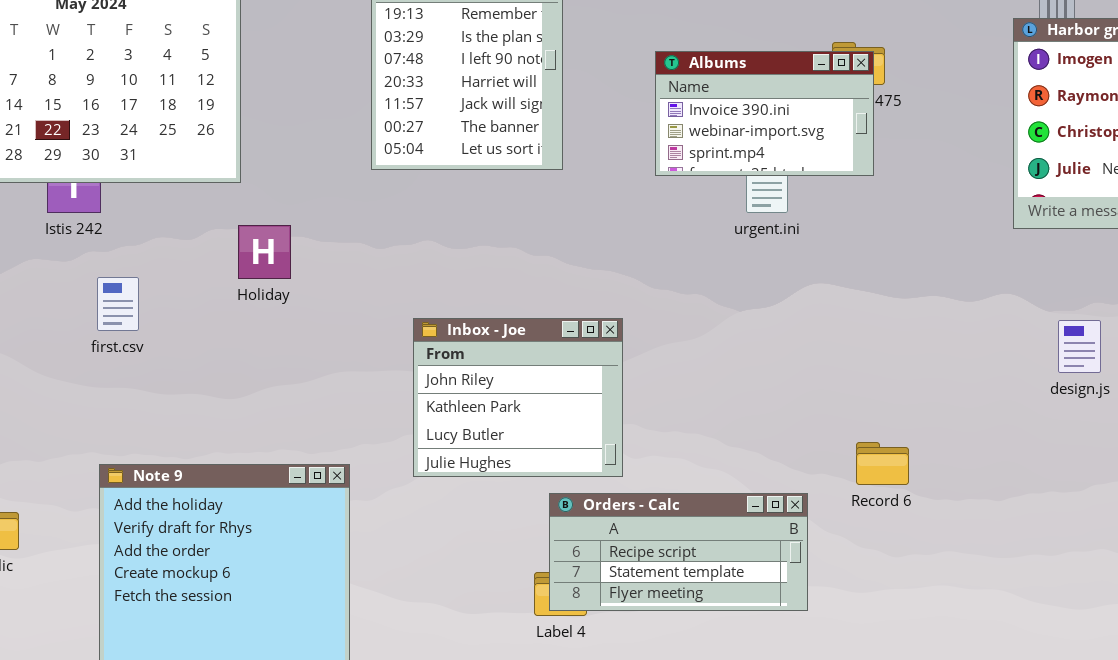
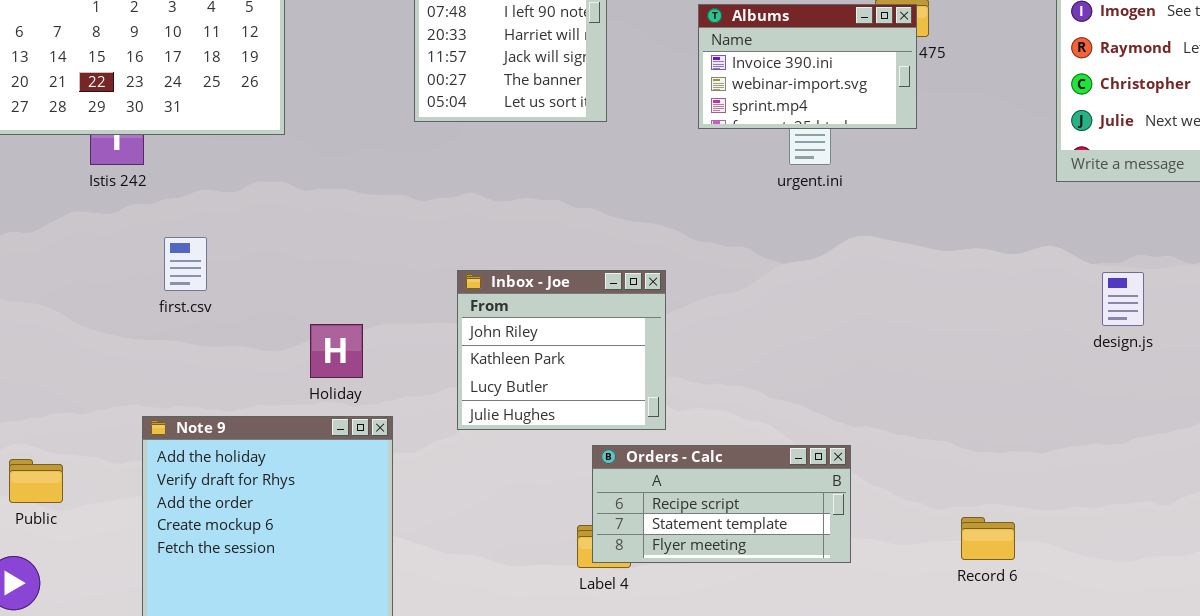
Holiday: [238,225,291,279] -> [310,324,363,378], moved
first.csv: [97,277,139,331] -> [164,237,207,291], moved
Record 6: [856,442,909,485] -> [961,517,1015,560], moved

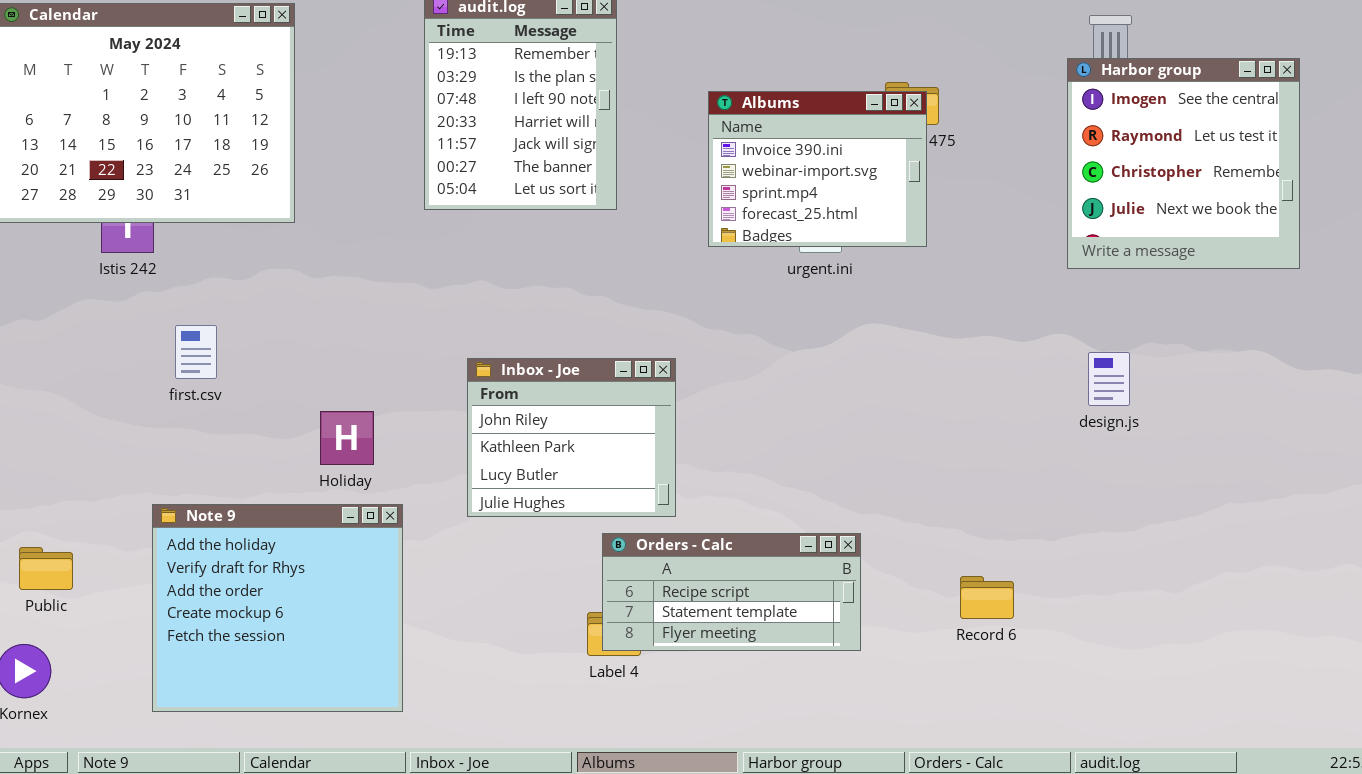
Albums: [698,4,917,129] -> [708,91,927,247], resized
design.js: [1102,272,1144,326] -> [1088,352,1130,406], moved
Record 6: [961,517,1015,560] -> [960,576,1014,619], moved

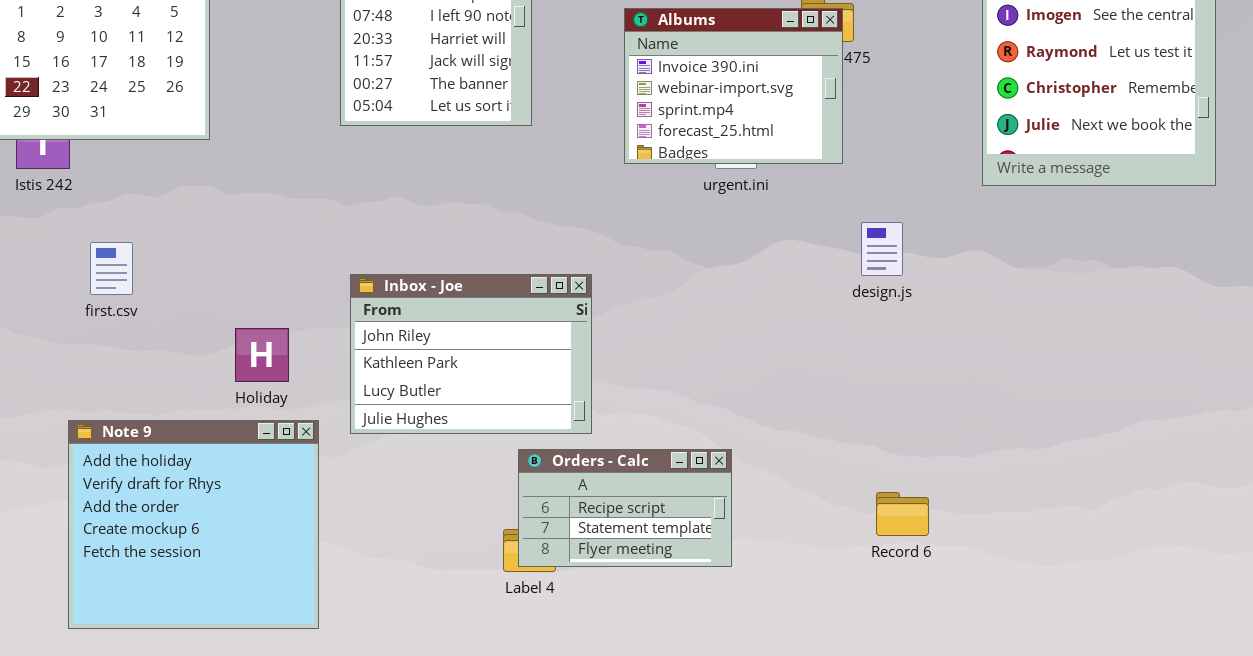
design.js: [1088,352,1130,406] -> [861,222,903,276], moved
Inbox - Joe: [467,358,676,517] -> [350,274,592,434], resized
Orders - Calc: [602,533,861,651] -> [518,449,732,567], resized

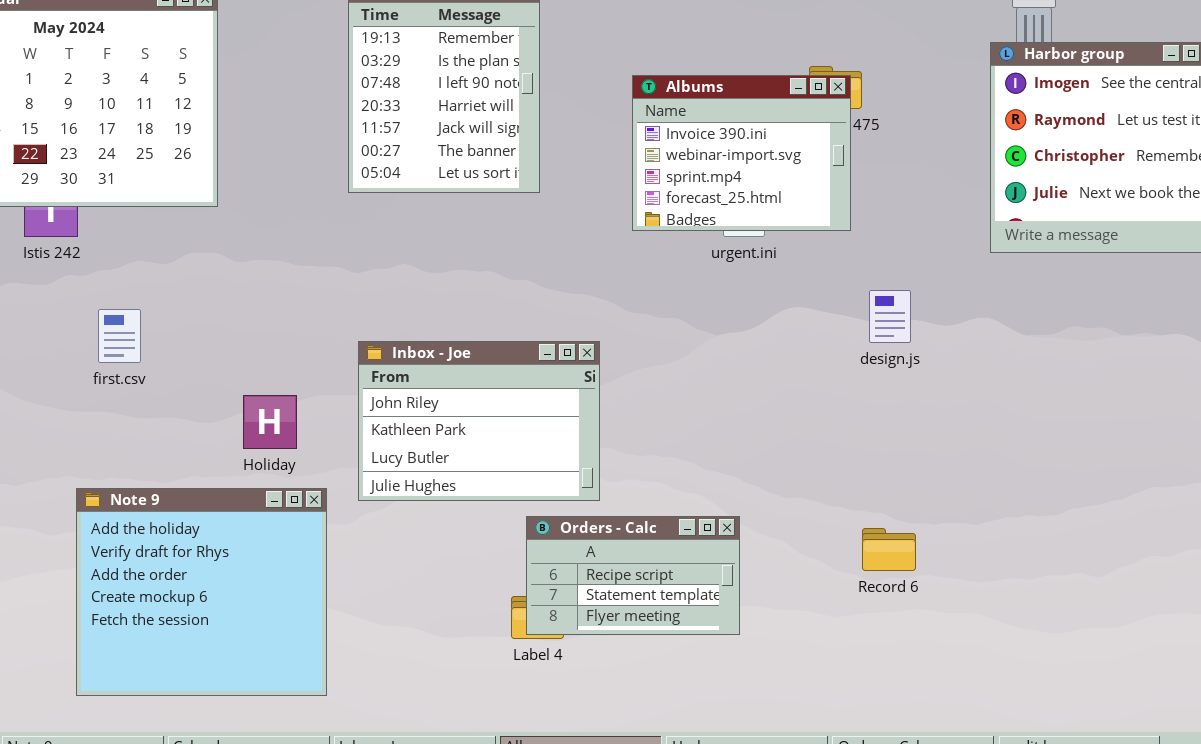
Record 6: [876,492,929,536] -> [862,528,916,571], moved

